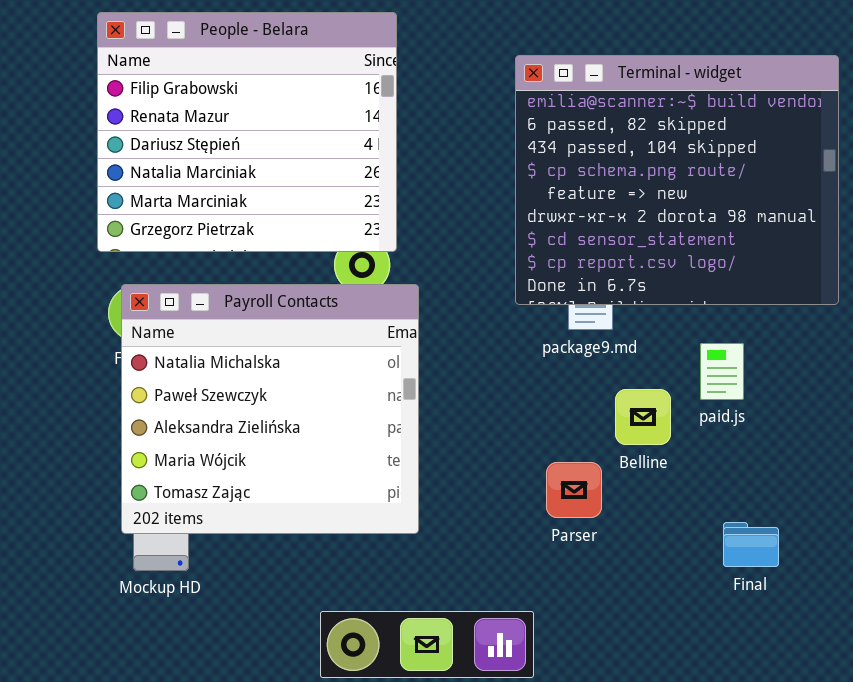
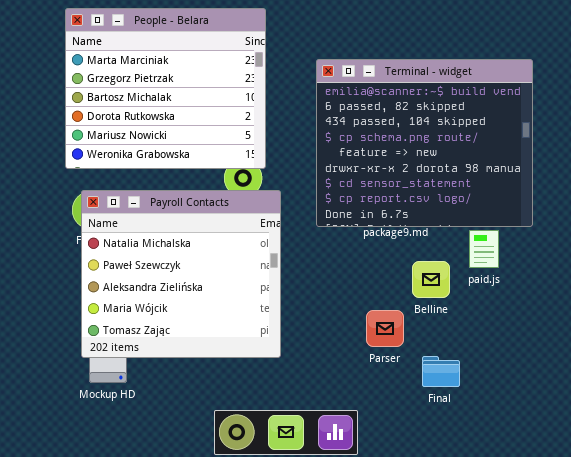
People - Belara: [97,12,397,252] -> [65,8,266,169], scrolled down 4 rows
Terminal - widget: [515,55,839,305] -> [316,59,533,227], moved
Final: [723,522,779,567] -> [422,356,460,387], moved

